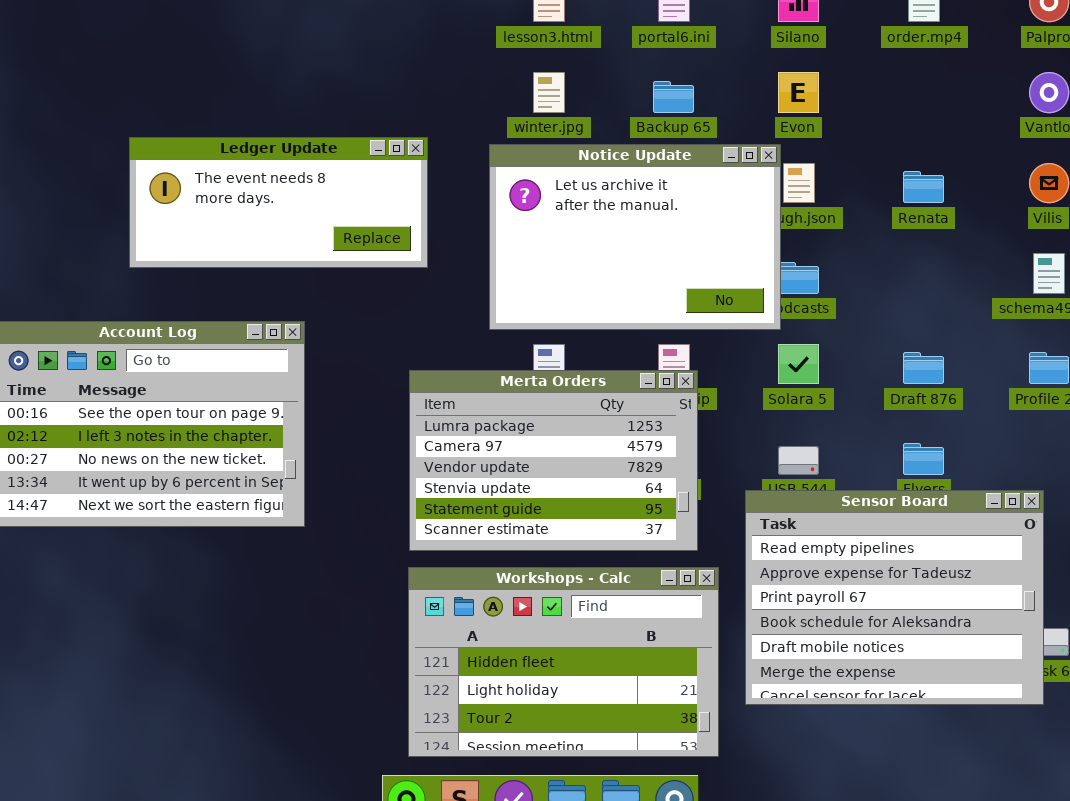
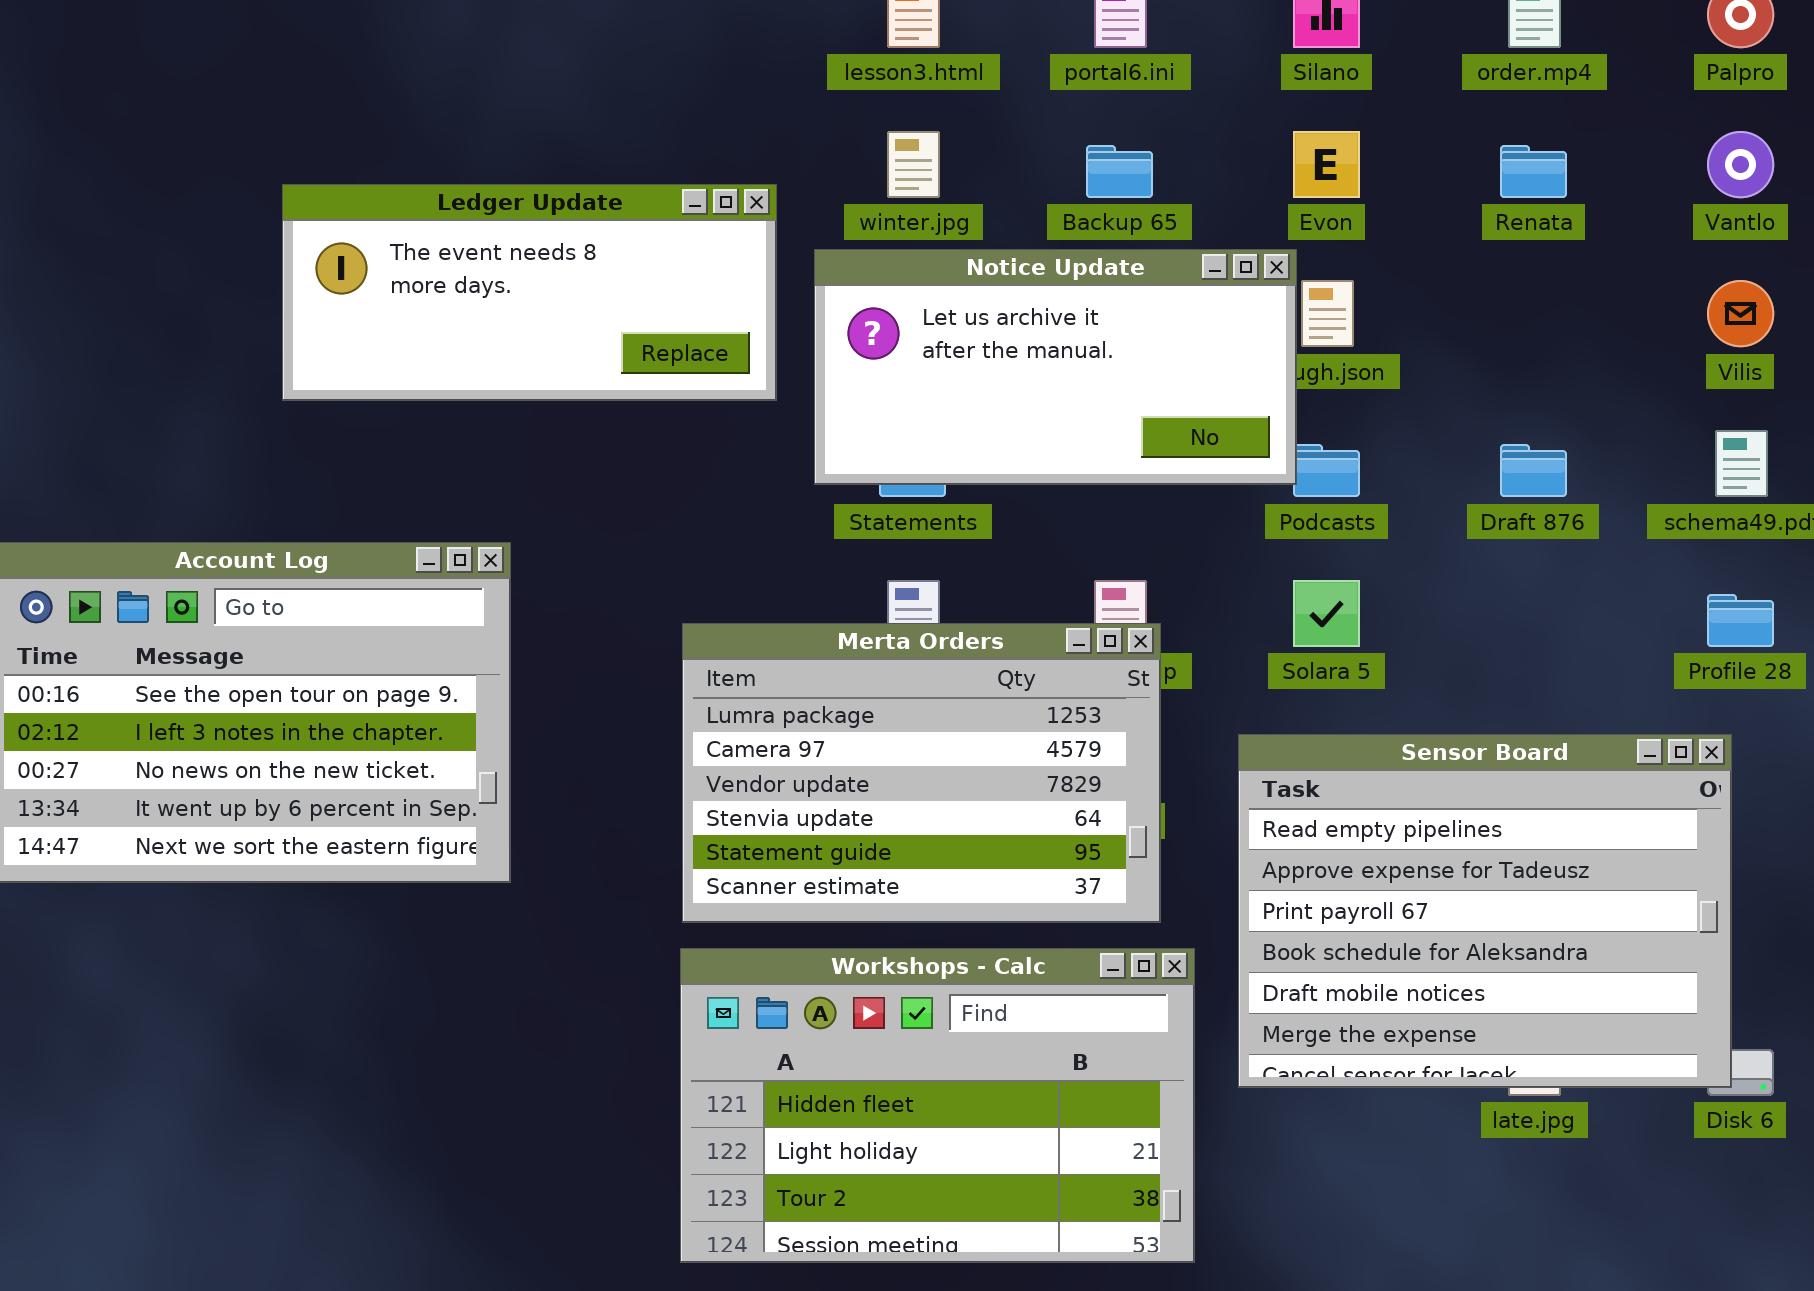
Ledger Update: [129,137,428,268] -> [282,184,777,401], moved
Notice Update: [489,144,781,330] -> [814,249,1297,485], resized
Renata: [903,171,944,203] -> [1500,145,1567,198], moved
Draft 876: [903,352,944,384] -> [1500,444,1567,497], moved
Sensor Board: [745,490,1044,705] -> [1238,734,1732,1088], moved

